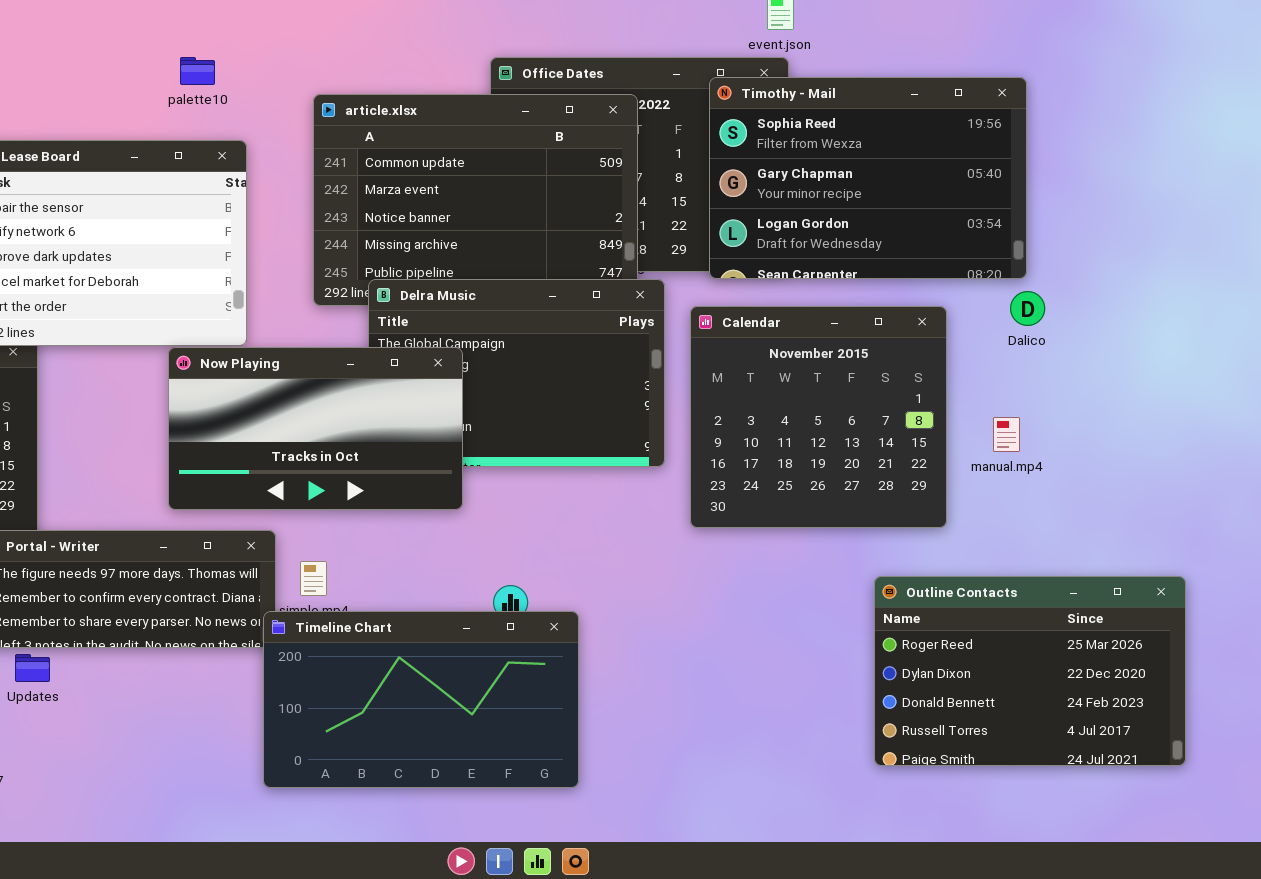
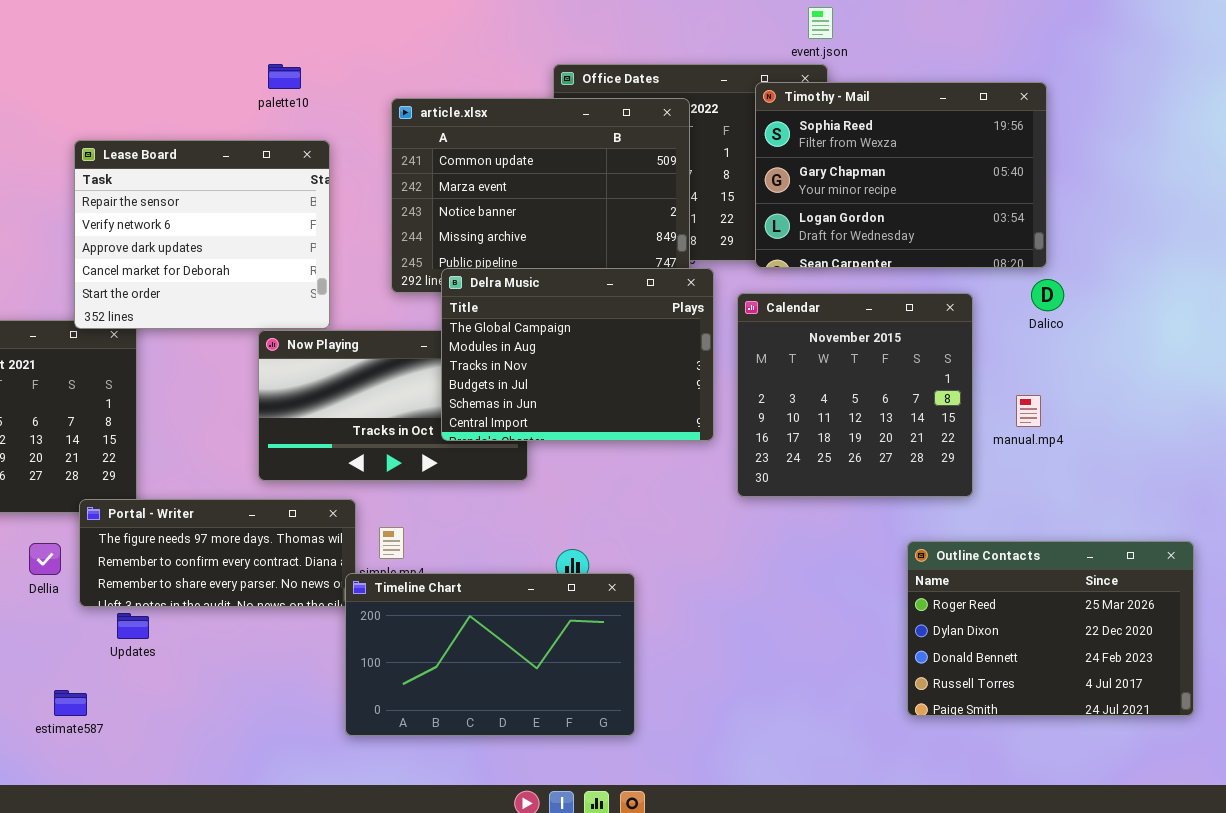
Delra Music: [368,279,665,467] -> [441,268,714,441], raised

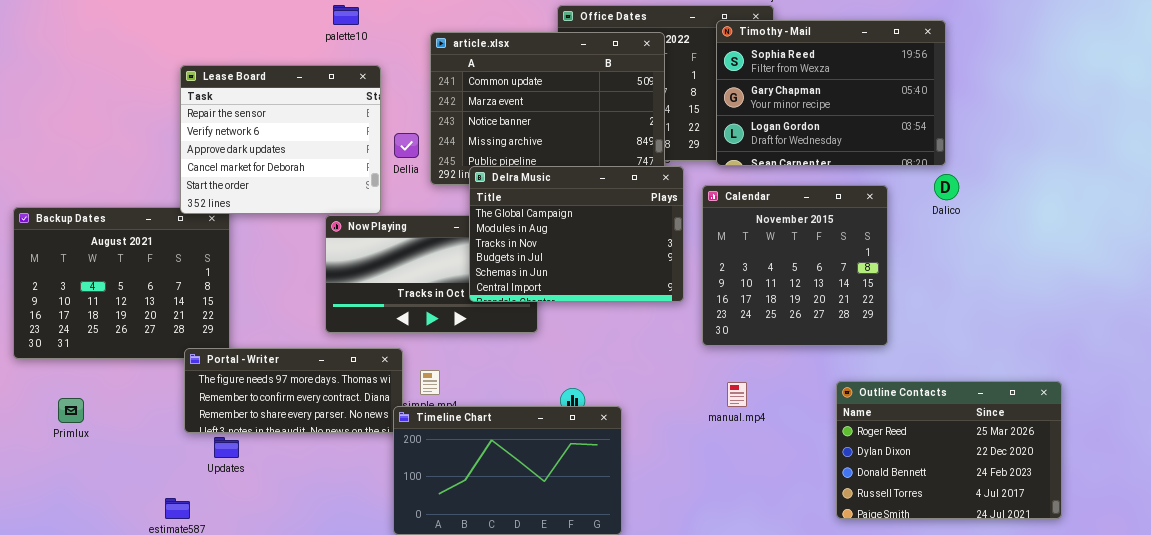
manual.mp4: [1016,395,1041,427] -> [727,382,747,407], moved
Dellia: [29,543,61,575] -> [394,133,419,158], moved

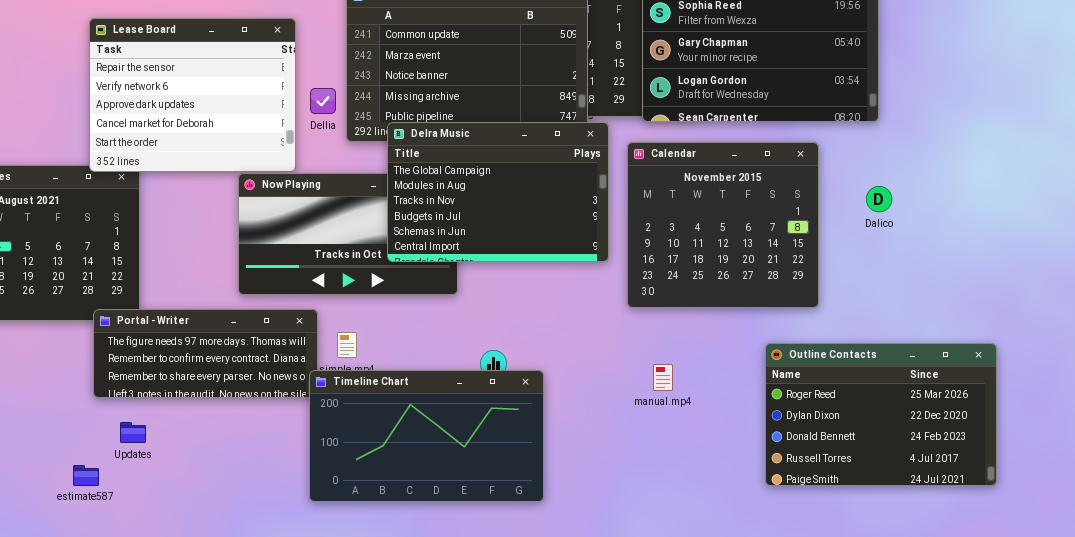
Dalico: [934,174,959,200] -> [866,186,892,212], moved
manual.mp4: [727,382,747,407] -> [653,364,673,391], moved
Updates: [214,437,239,458] -> [120,422,146,443], moved

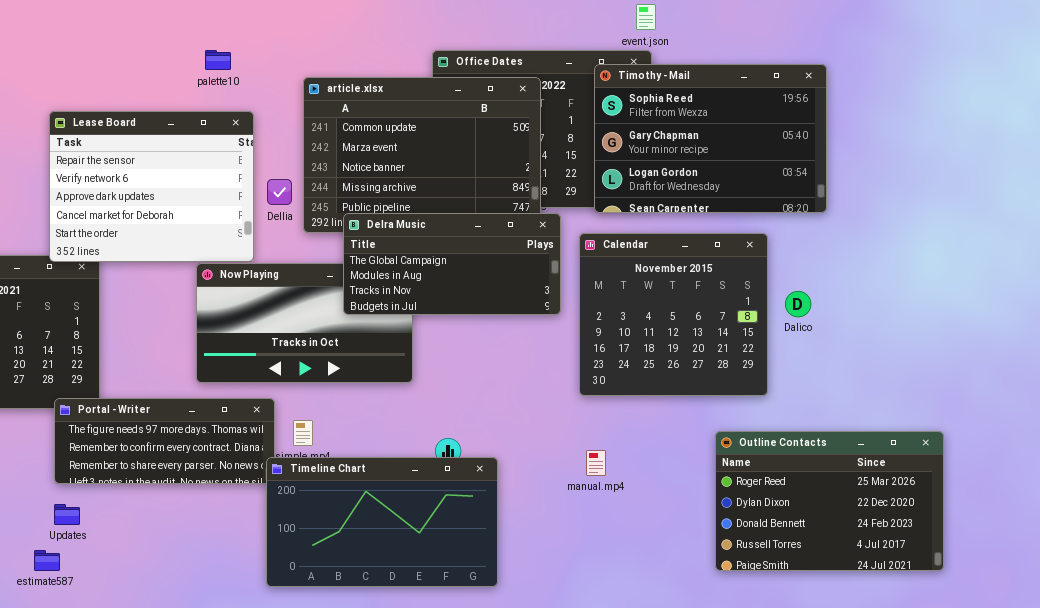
Delra Music: [387,122,609,262] -> [343,213,561,315], resized
Dalico: [866,186,892,212] -> [785,291,811,317], moved
manual.mp4: [653,364,673,391] -> [586,450,606,476], moved
Updates: [120,422,146,443] -> [54,504,80,525], moved

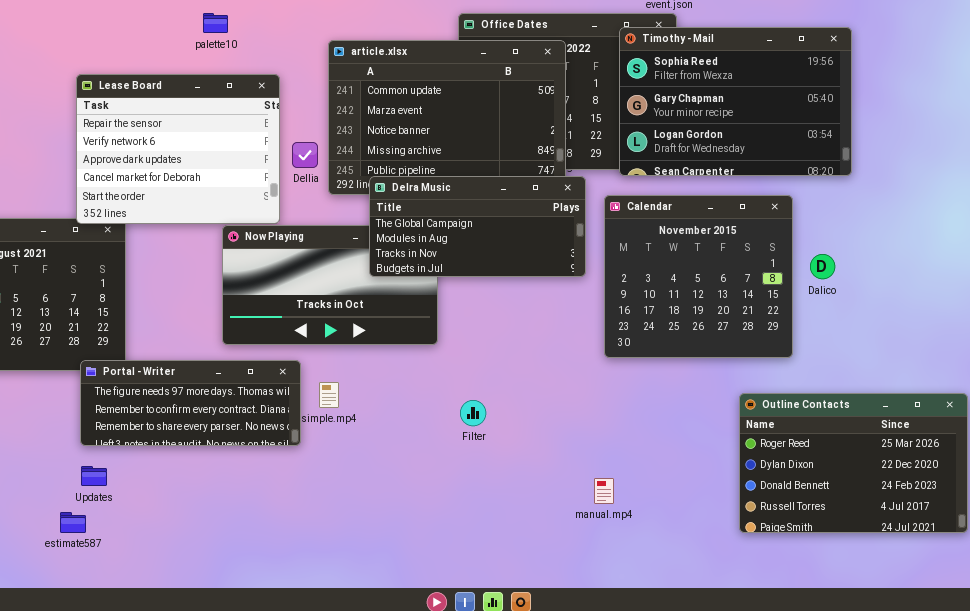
palette10: [205,50,231,70] -> [203,13,228,33], moved
manual.mp4: [586,450,606,476] -> [594,478,614,504], moved
Timeline Chart: [266,457,498,587] -> none, closed

